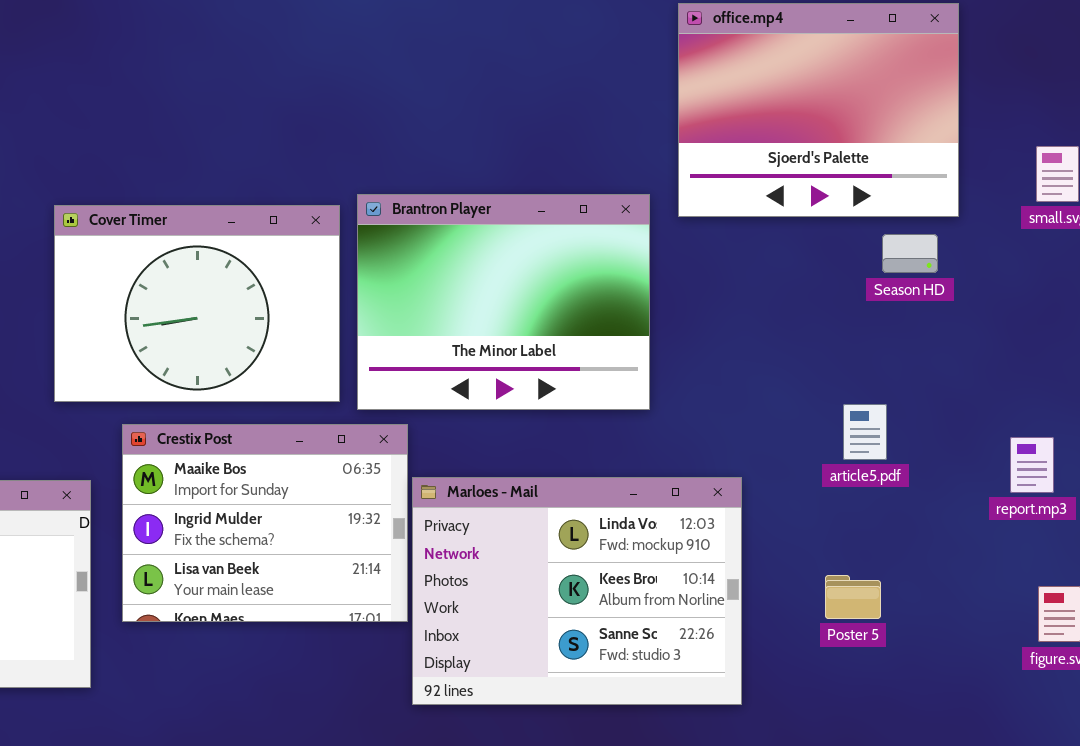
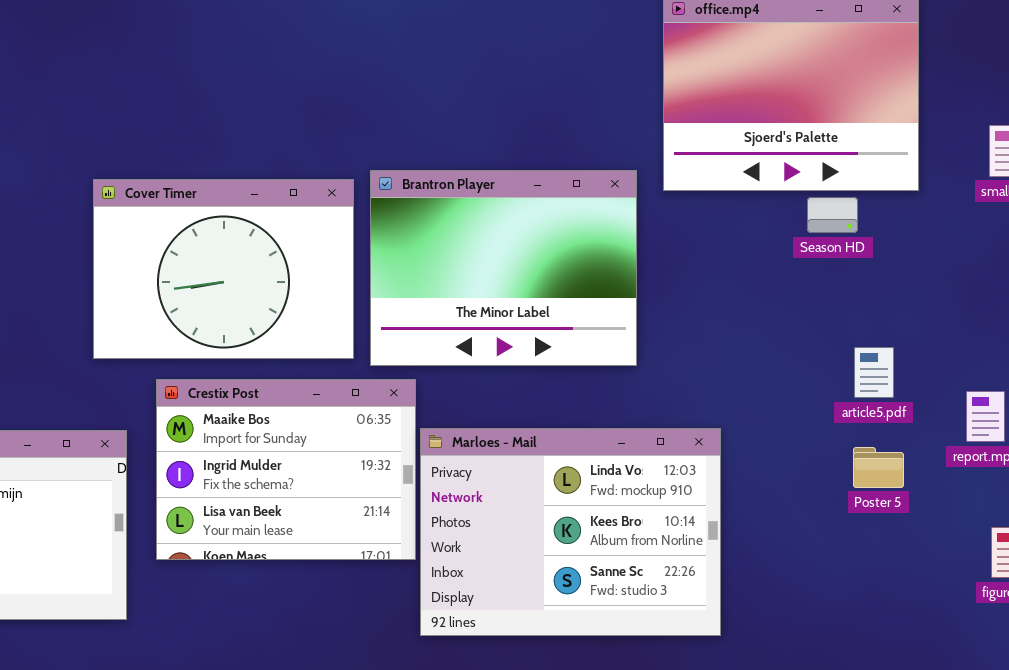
Season HD: [882,234,938,273] -> [807,197,858,233], moved
article5.pdf: [843,404,887,460] -> [854,347,894,398], moved
Poster 5: [825,575,881,619] -> [853,447,904,488], moved

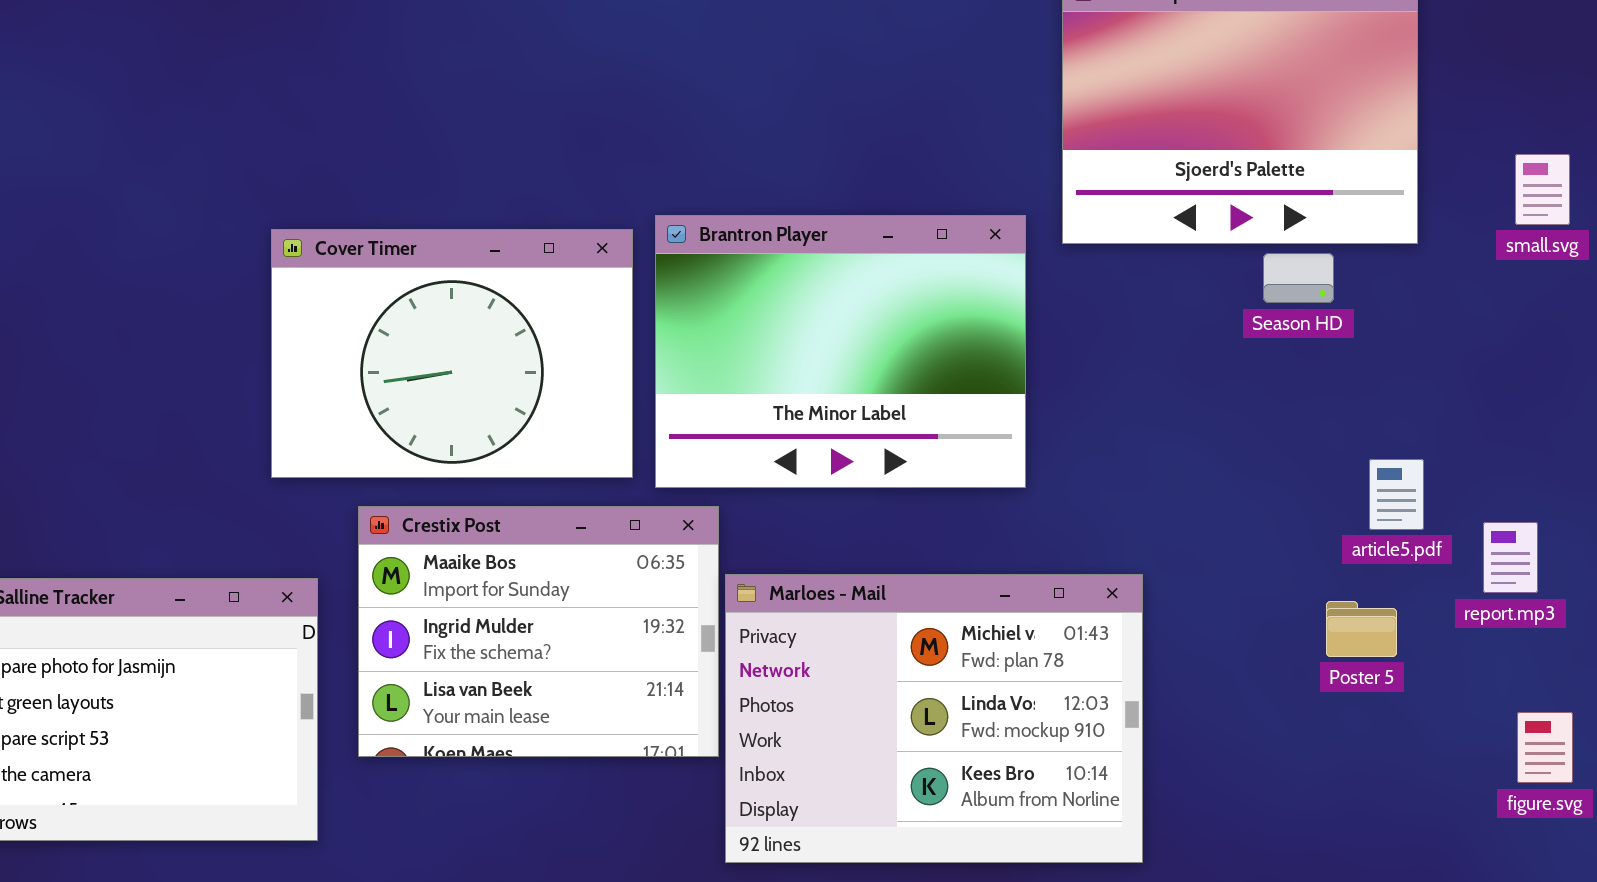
article5.pdf: [854,347,894,398] -> [1369,459,1424,530], moved
Marloes - Mail: [420,428,721,636] -> [725,574,1143,863], scrolled up 1 row

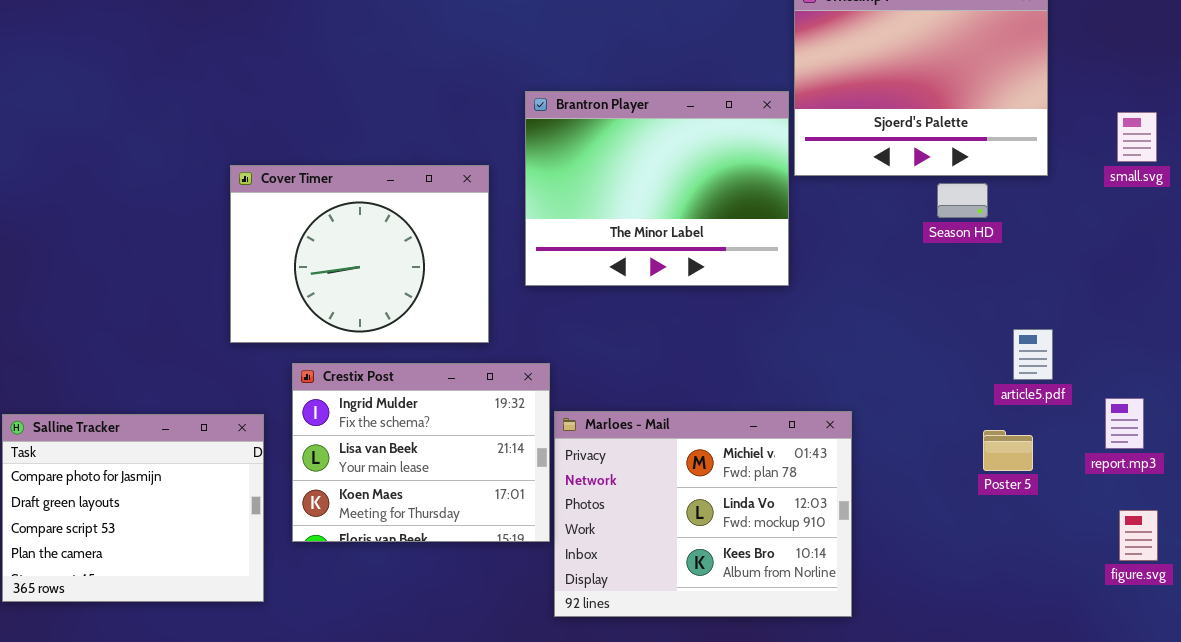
Brantron Player: [655,215,1026,488] -> [525,91,789,286], moved
Crestix Post: [358,506,719,757] -> [292,363,550,542], scrolled down 1 row
report.mp3: [1483,522,1538,593] -> [1105,398,1144,449], moved

